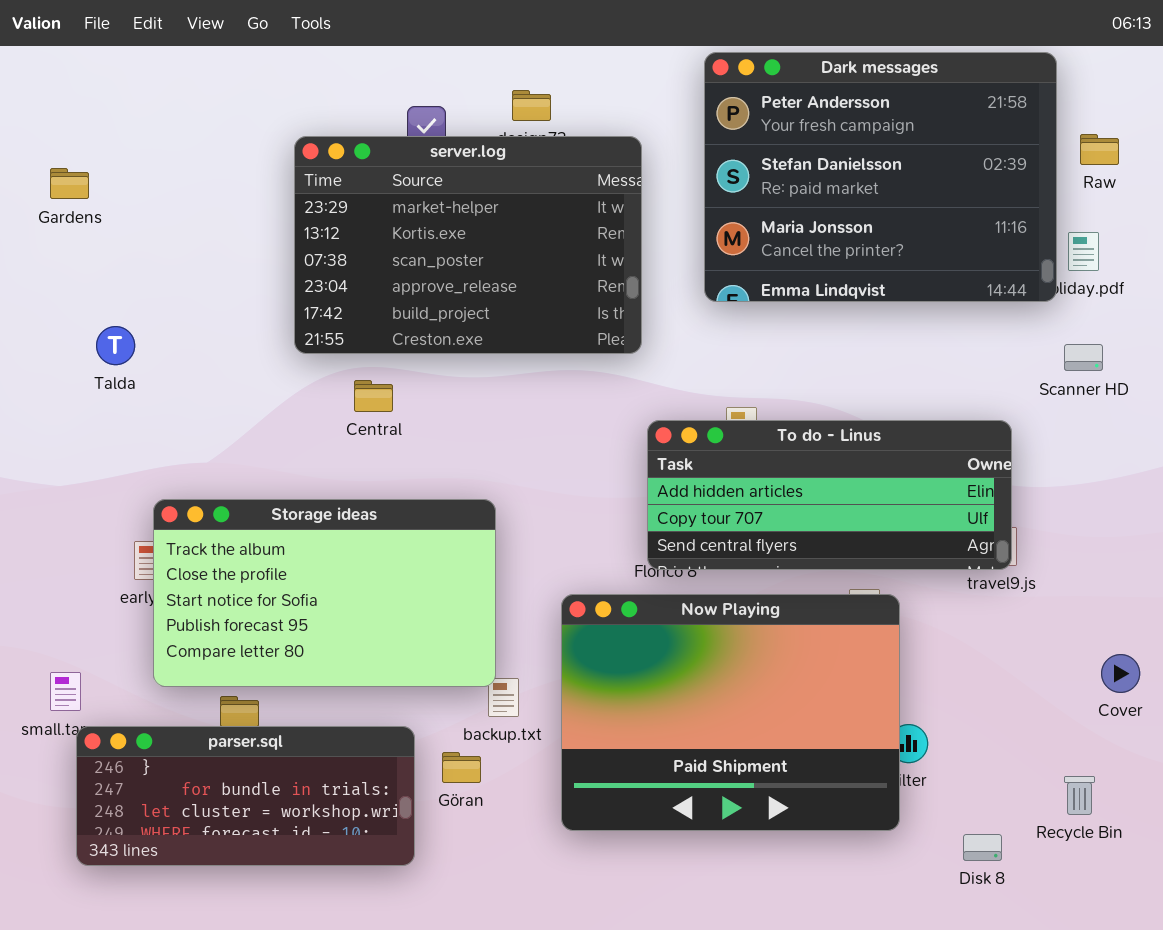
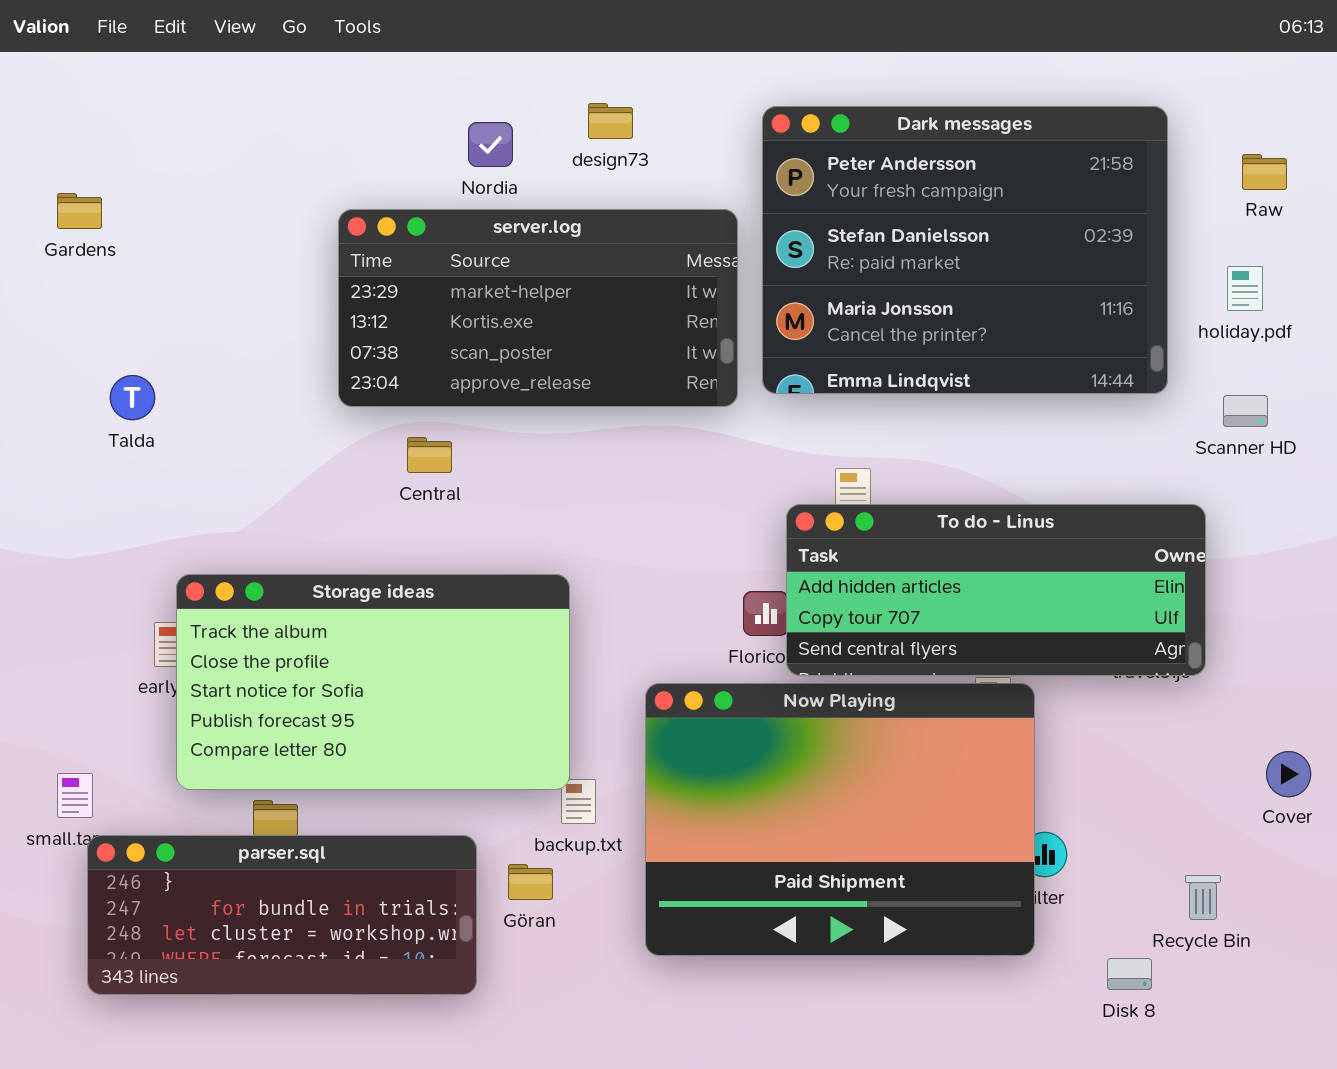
Dark messages: [704,52,1057,302] -> [762,106,1168,394], moved
server.log: [294,136,642,354] -> [338,209,738,407], resized
To do - Linus: [647,420,1012,570] -> [786,504,1206,676], moved
Recycle Bin: [1064,776,1095,815] -> [1185,875,1221,920], moved

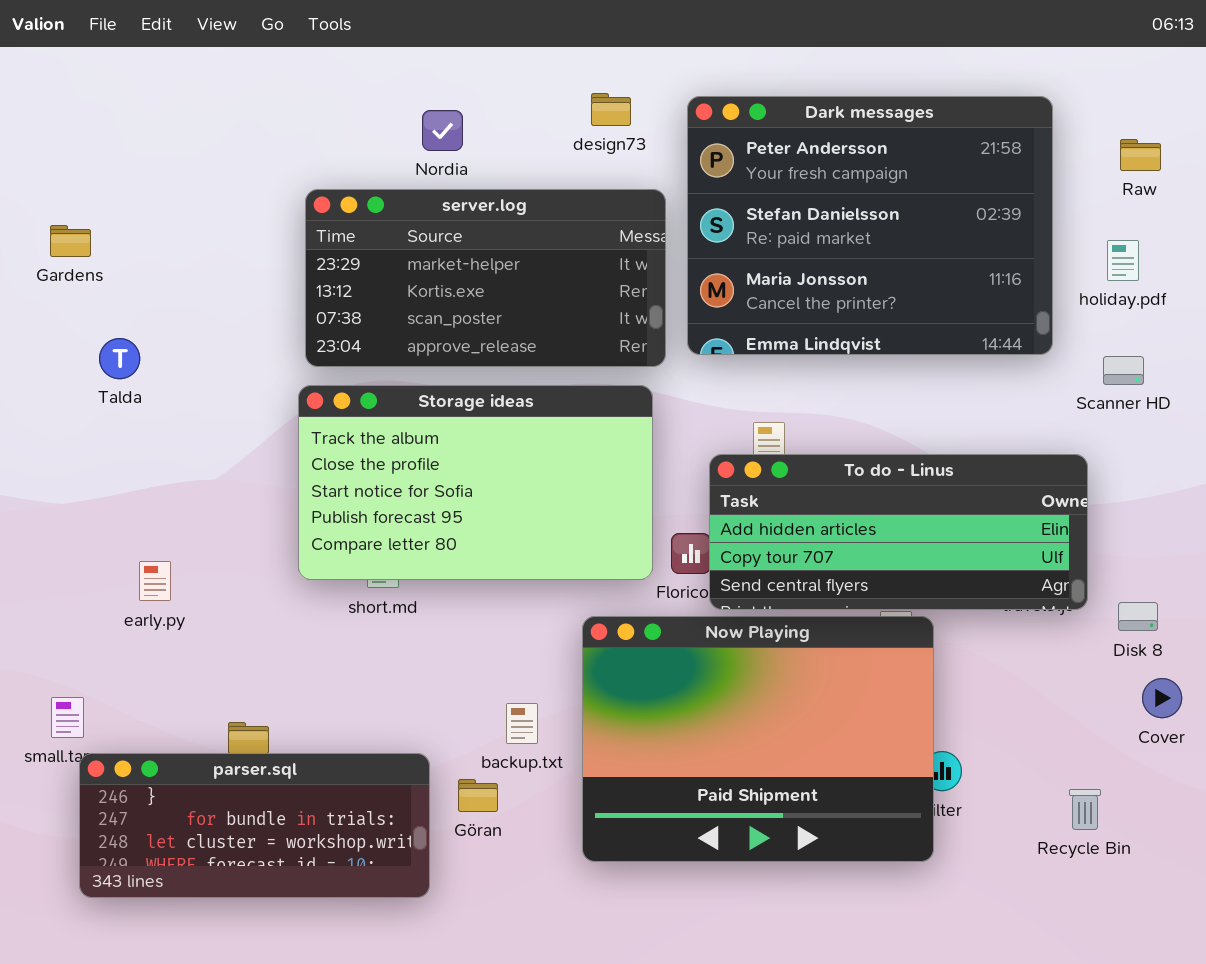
design73: [588,103,633,139] -> [591,93,631,126], moved
Gardens: [57,193,102,229] -> [50,225,91,257], moved
Storage ideas: [176,574,570,790] -> [298,385,653,580], moved
Disk 8: [1107,958,1152,990] -> [1118,602,1158,631], moved

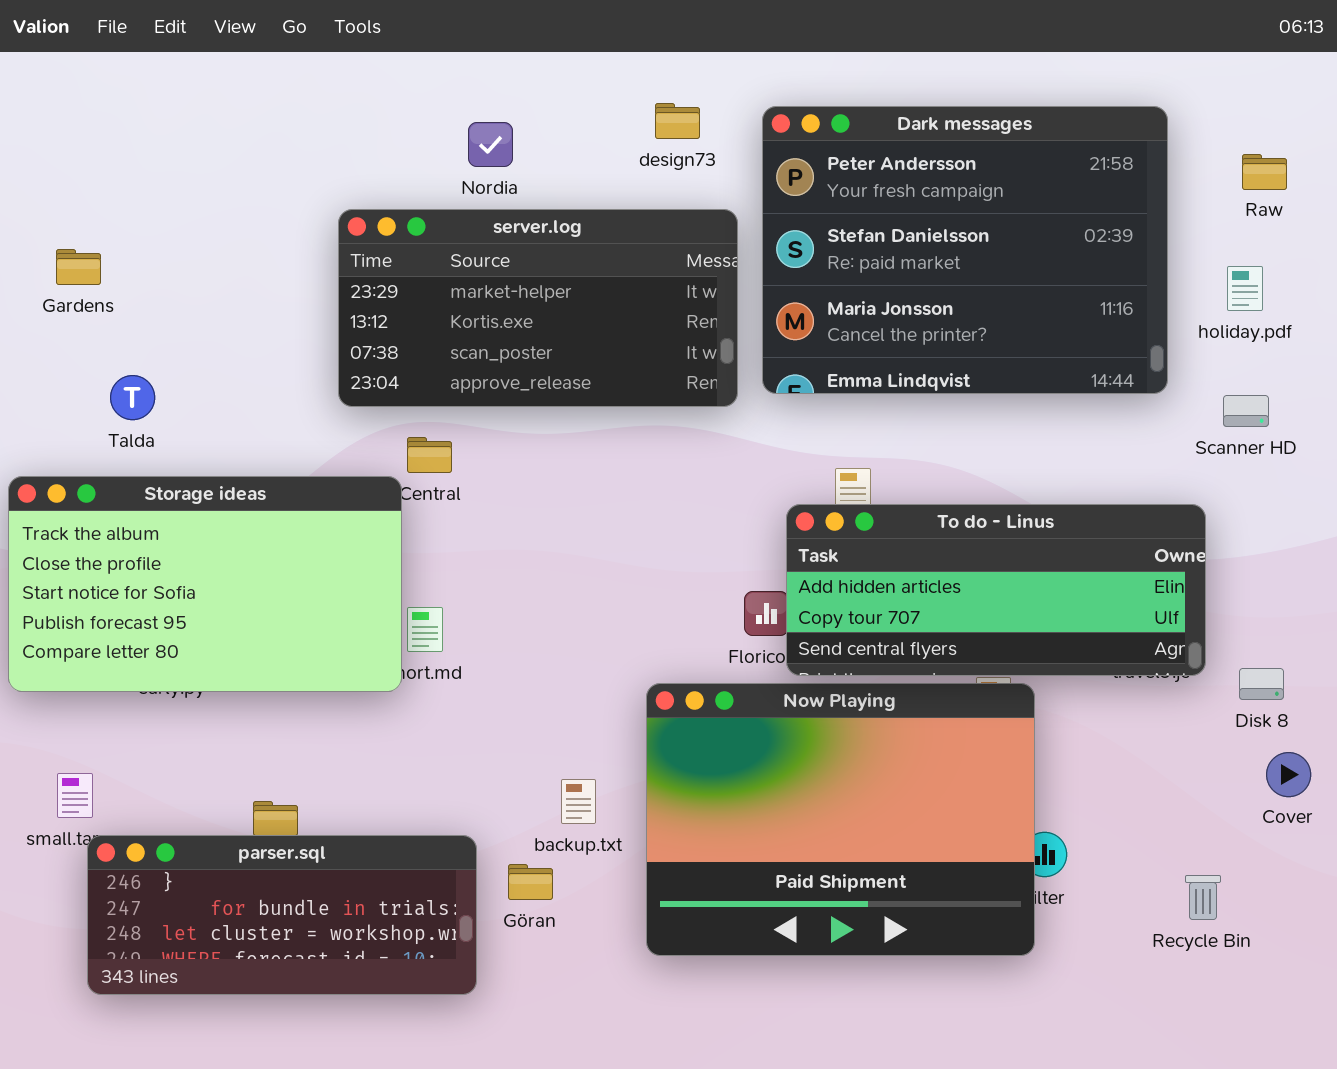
Storage ideas: [298,385,653,580] -> [8,476,402,692], moved

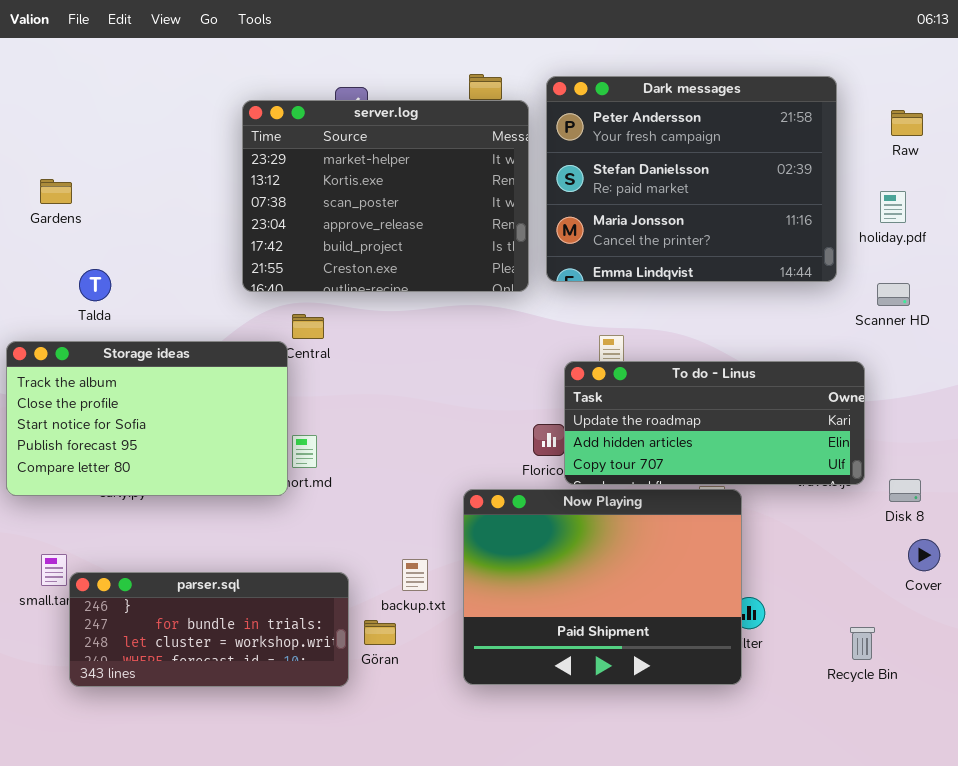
server.log: [338,209,738,407] -> [242,100,529,292], resized
To do - Linus: [786,504,1206,676] -> [564,361,865,485], scrolled up 1 row
parser.sql: [87,835,477,995] -> [69,572,349,687], moved

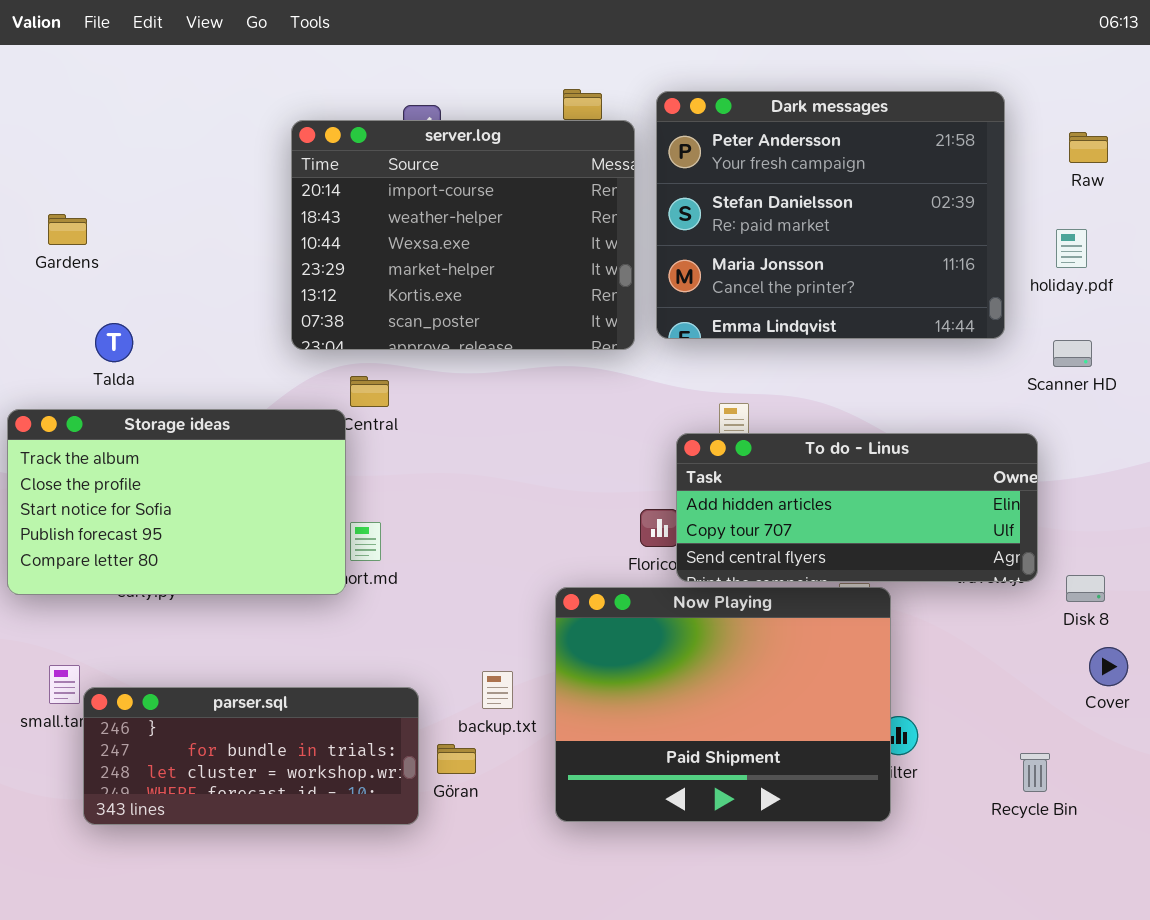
server.log: [242,100,529,292] -> [291,120,635,350], scrolled up 3 rows
To do - Linus: [564,361,865,485] -> [676,433,1038,582], scrolled down 1 row

